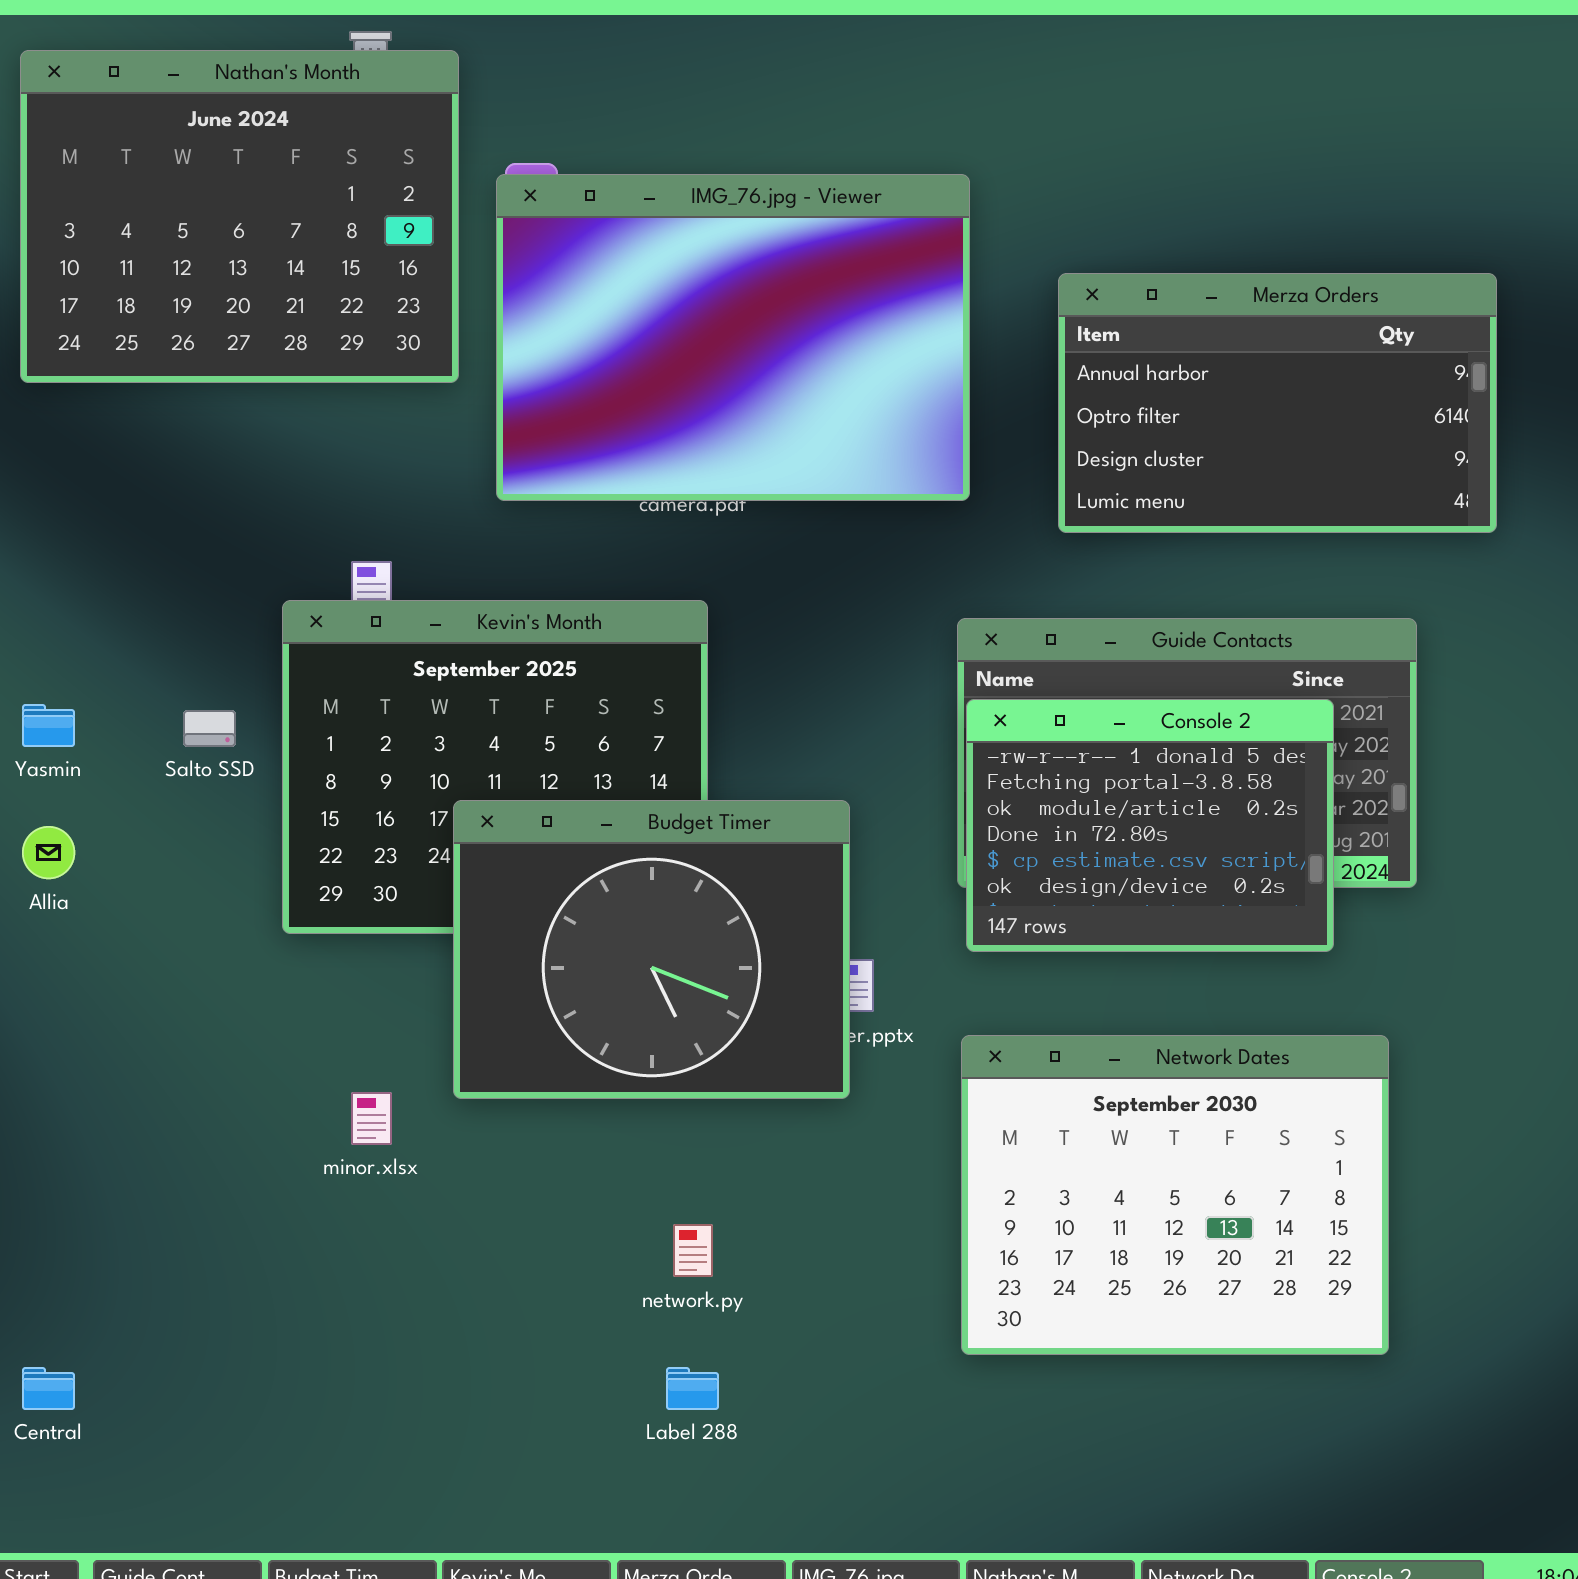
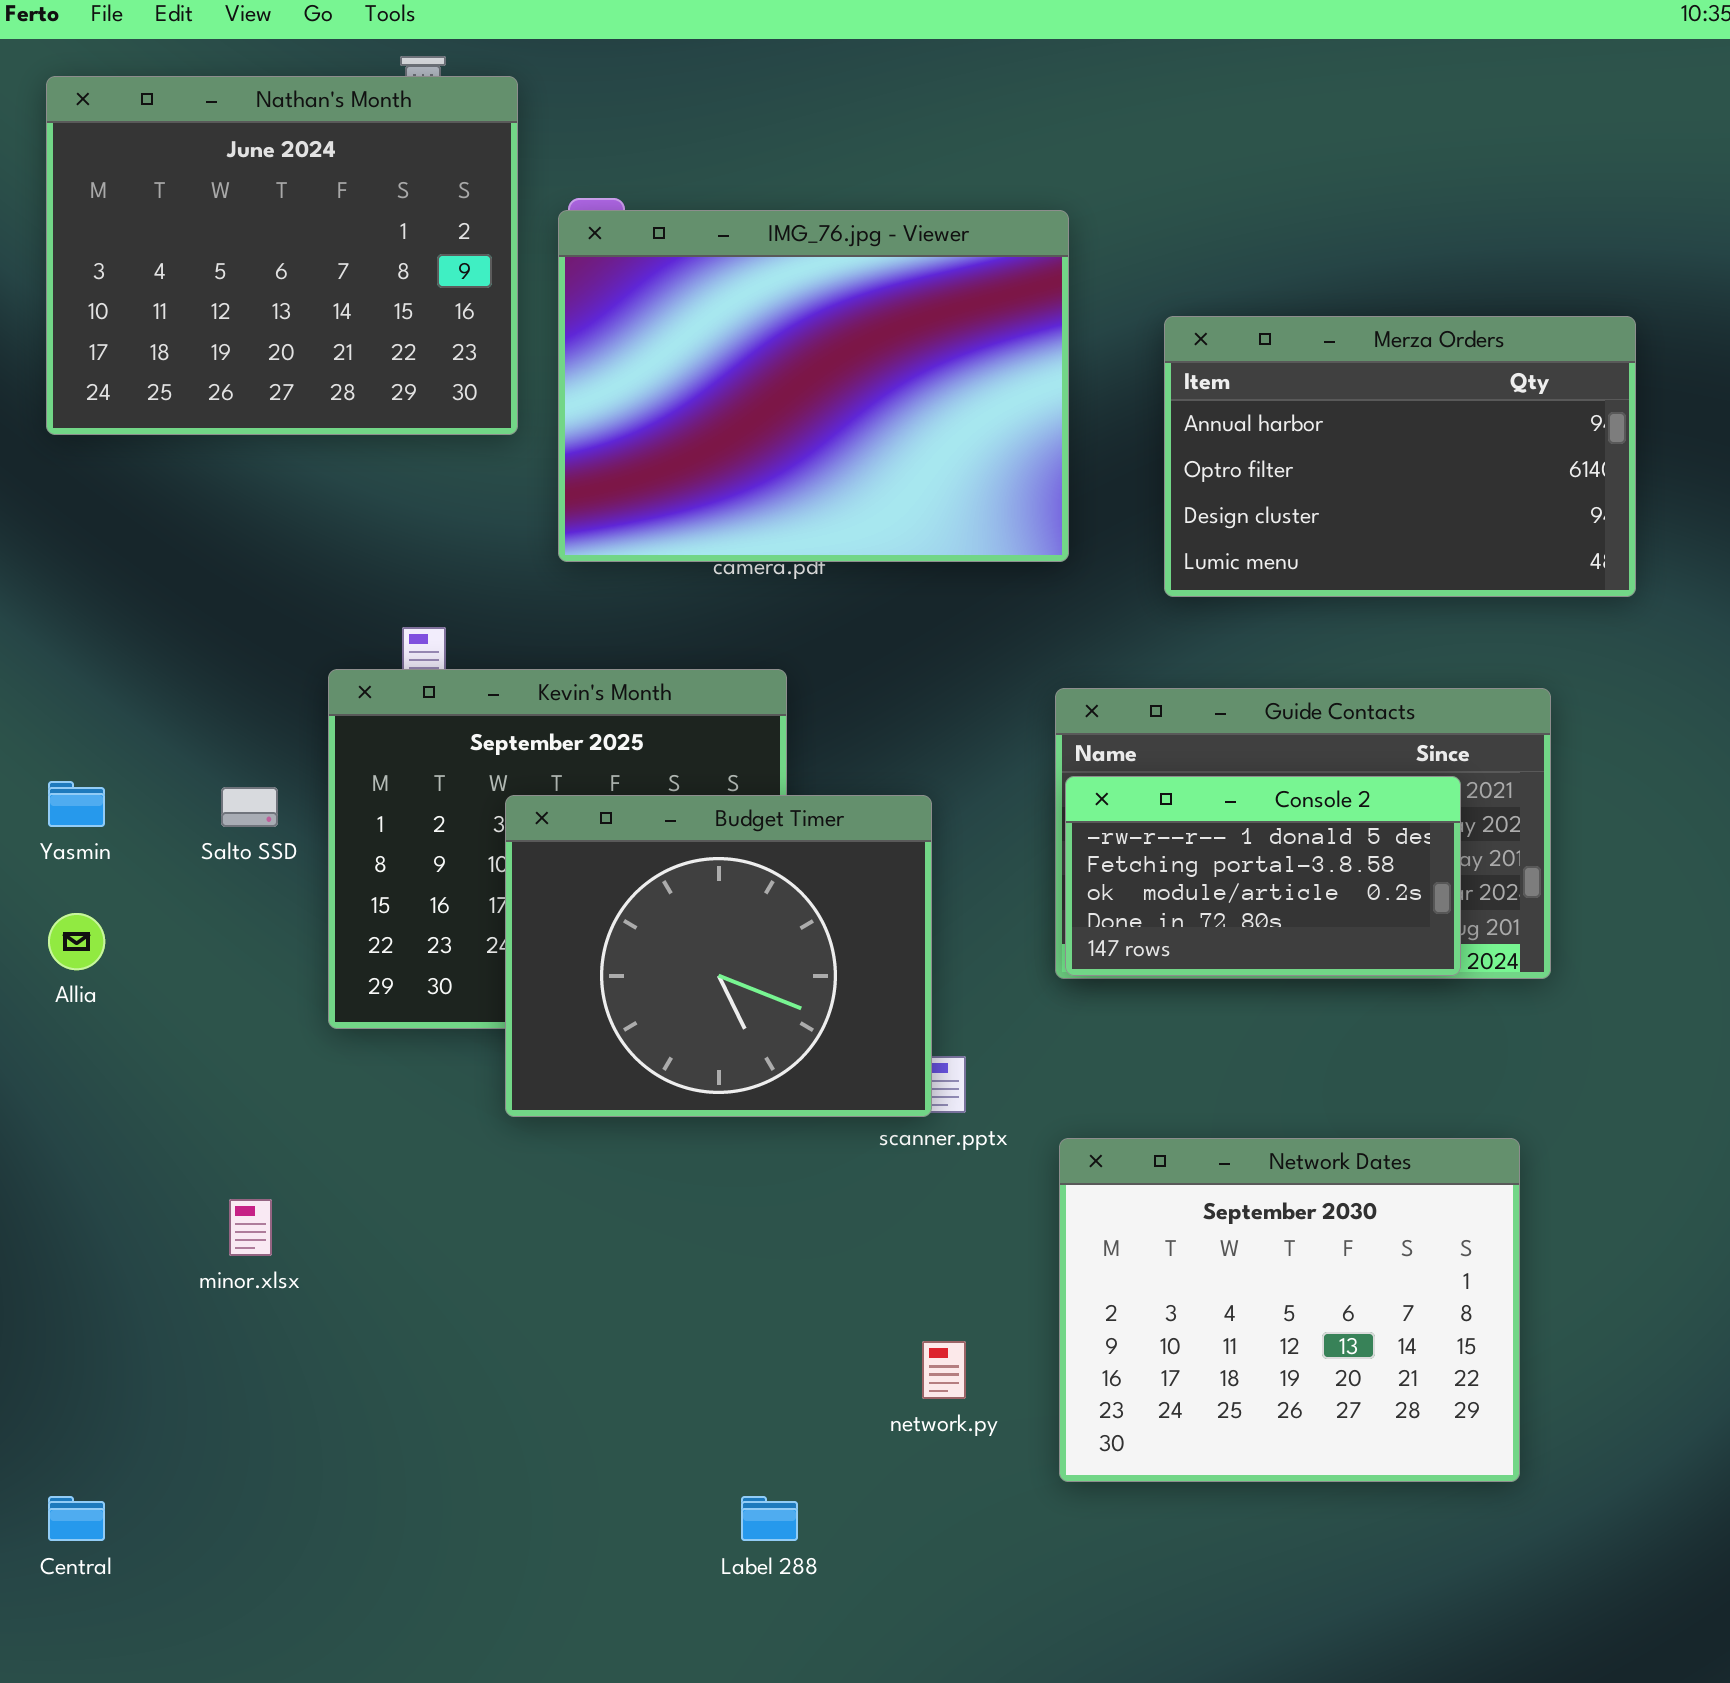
Console 2: [966,699,1334,952] -> [1065,776,1461,976], resized
Budget Timer: [453,800,850,1099] -> [505,795,932,1117], moved
minor.xlsx: [351,1092,392,1145] -> [229,1199,272,1256], moved
network.py: [673,1224,713,1277] -> [922,1341,966,1399], moved

